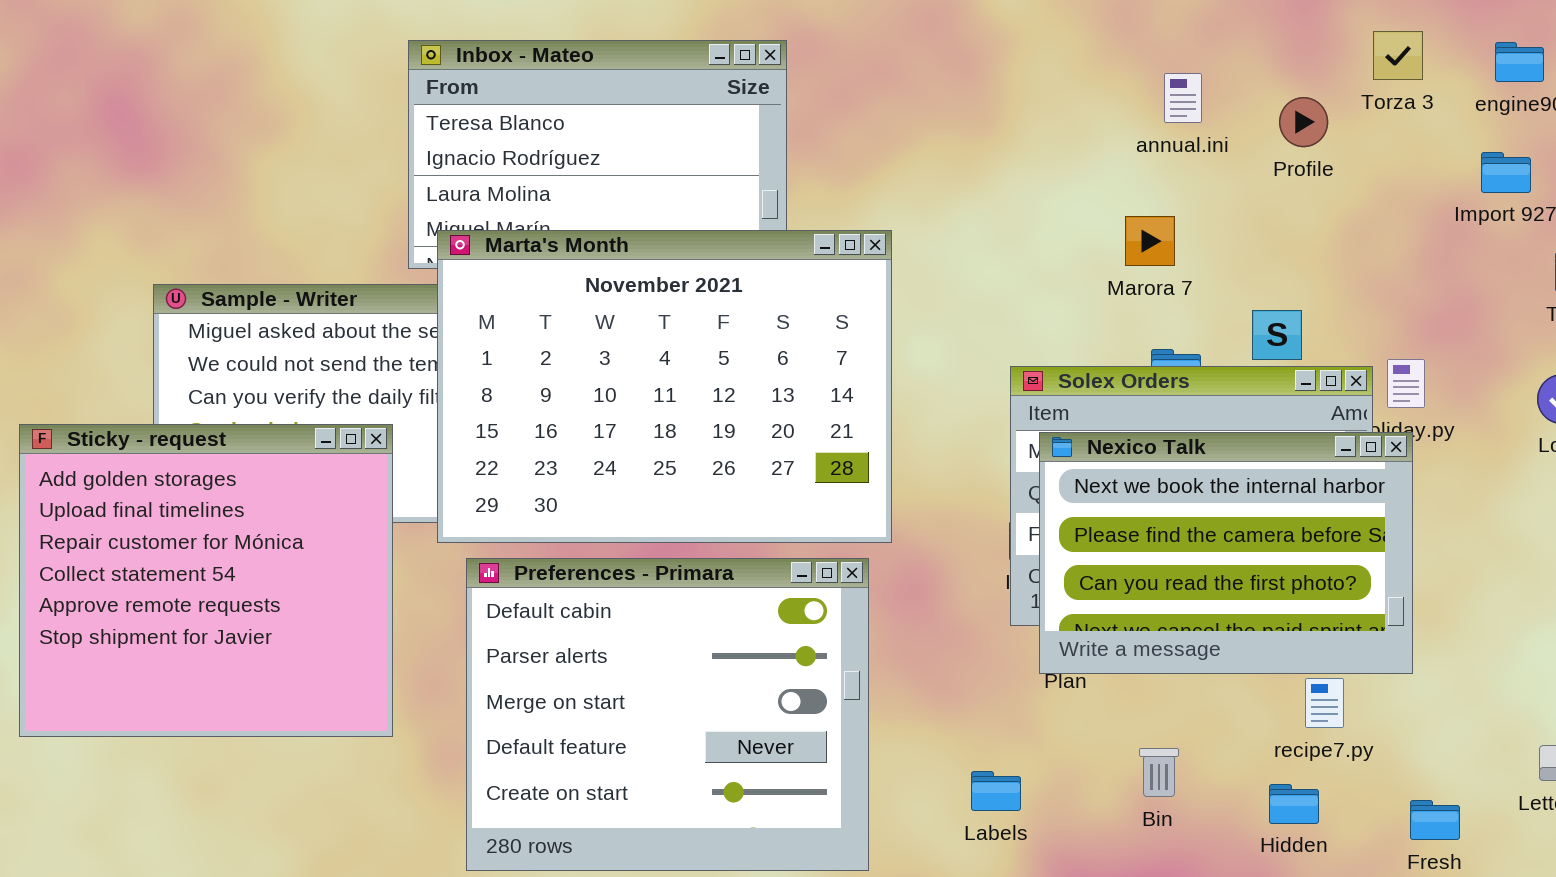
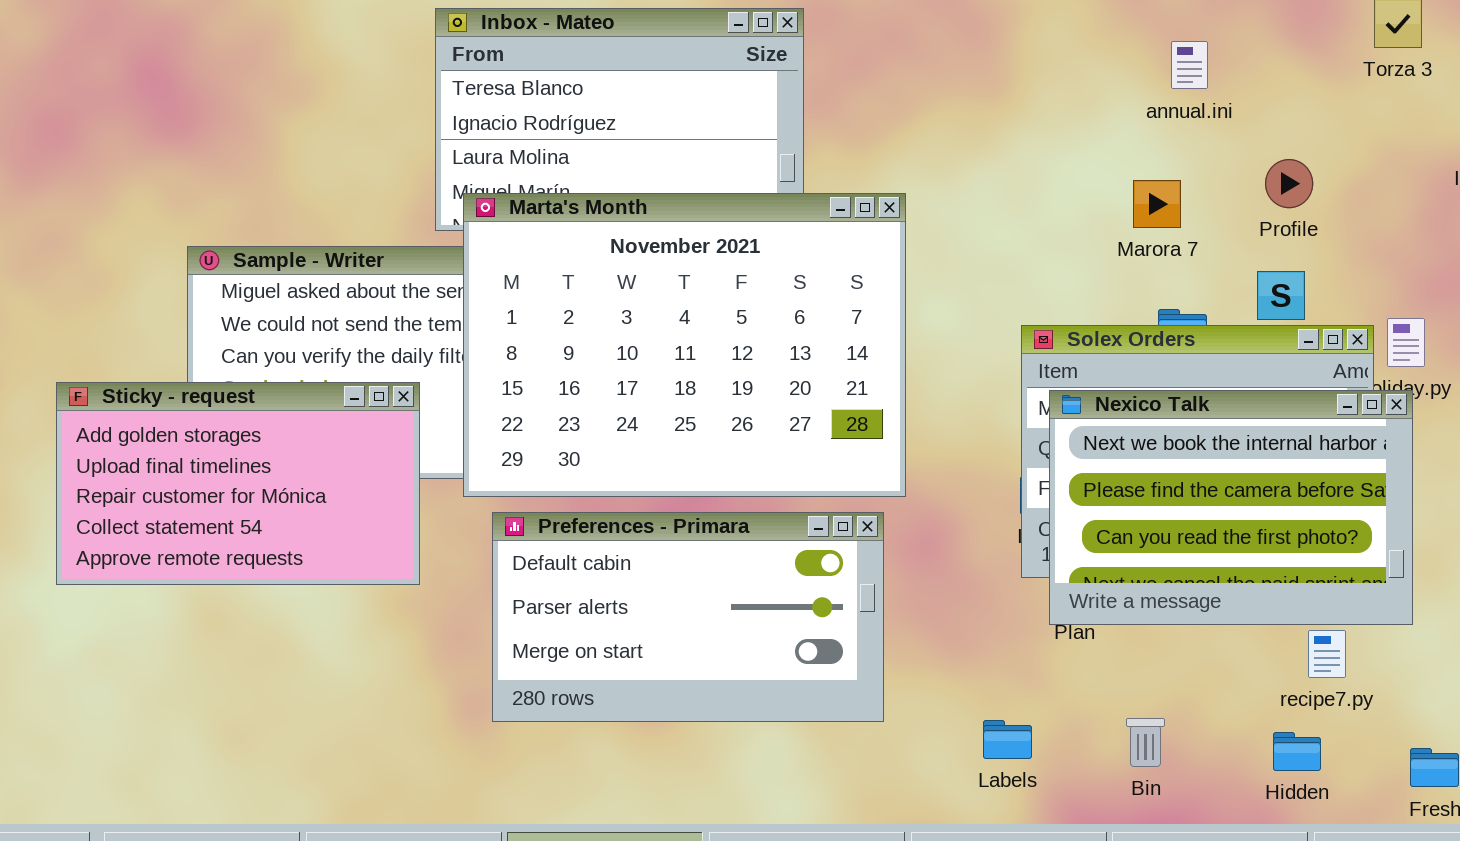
Profile: [1279,97,1328,147] -> [1265,159,1313,208], moved
Sticky - request: [19,424,393,737] -> [56,382,420,585], resized
Preferences - Primara: [466,558,869,871] -> [492,512,884,722], resized
Bin: [1139,748,1179,797] -> [1126,718,1165,767], moved

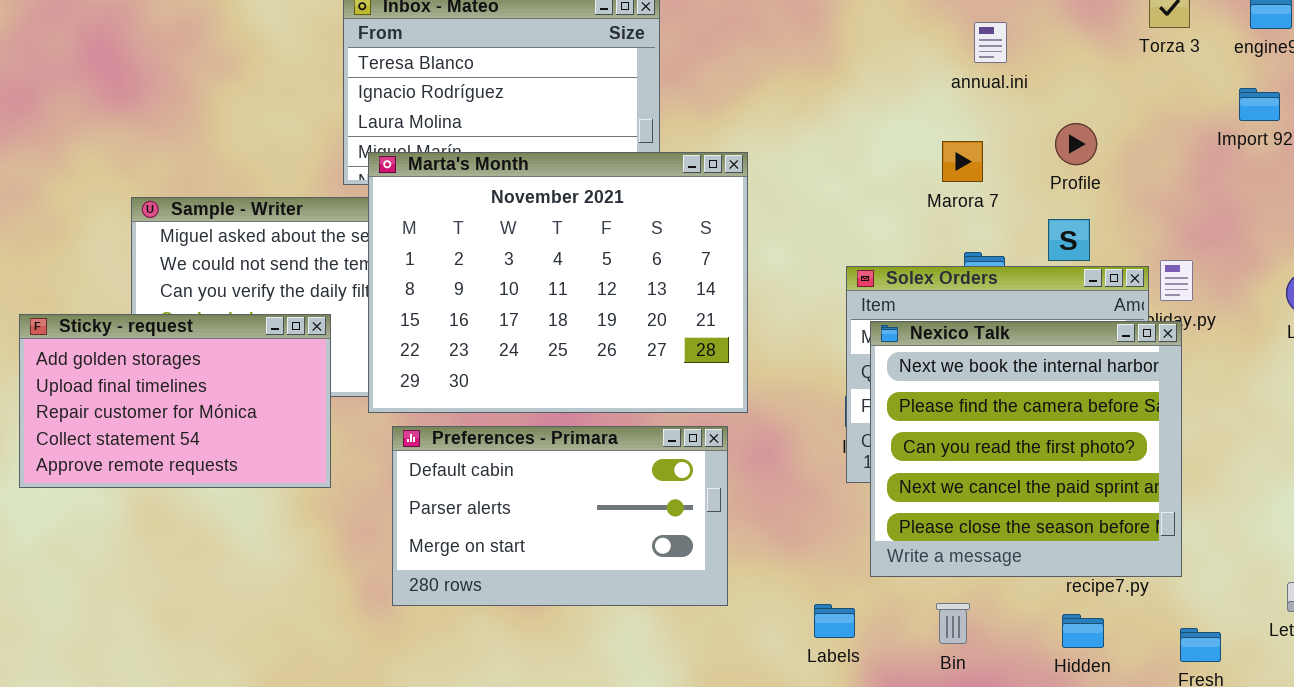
Nexico Talk: [1049,390,1413,625] -> [870,321,1182,577], resized

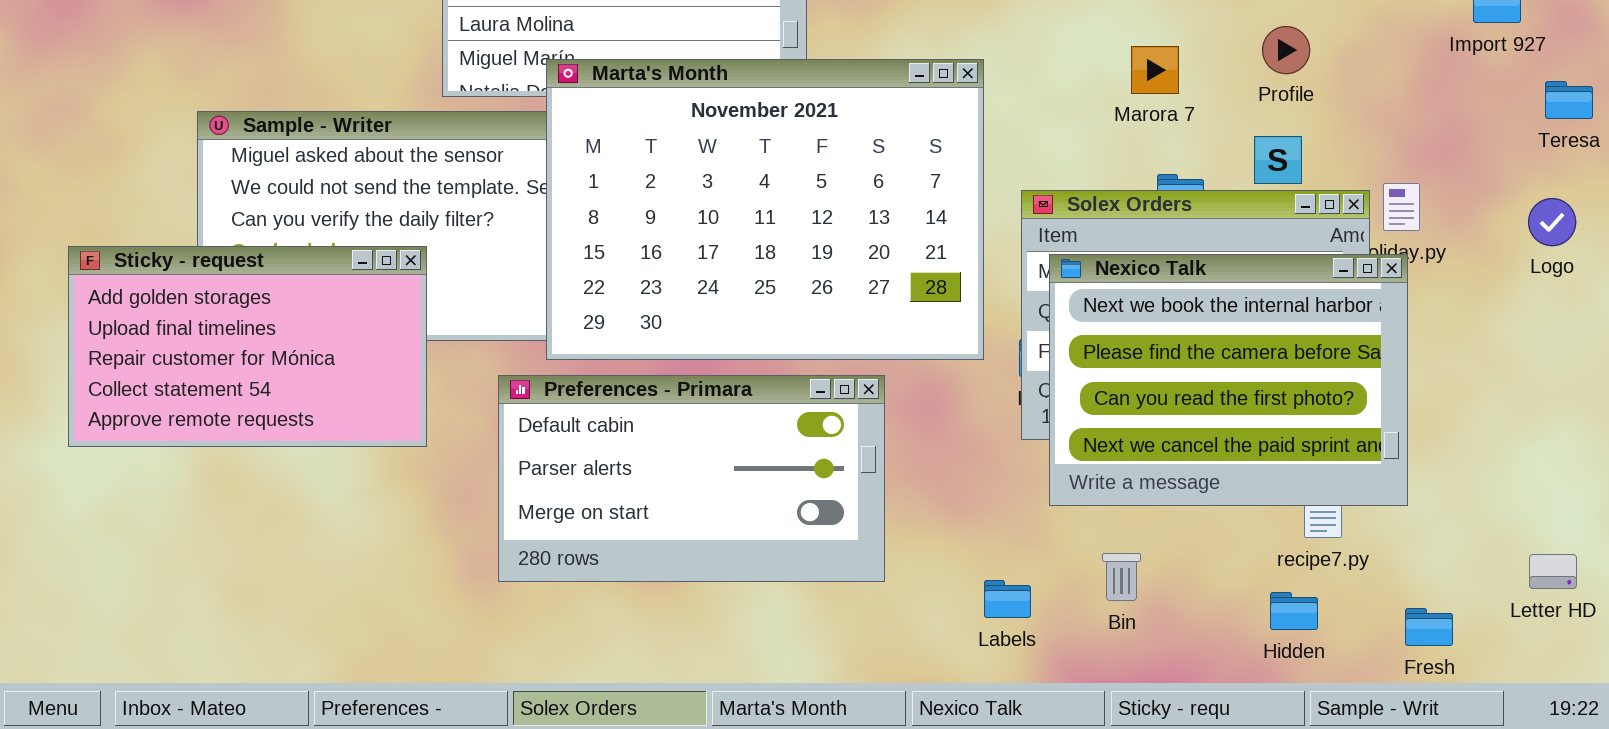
Marta's Month: [368,152,748,413] -> [546,59,984,360], moved
Nexico Talk: [870,321,1182,577] -> [1049,254,1408,506], resized
Bin: [936,603,970,644] -> [1102,553,1141,601], moved

